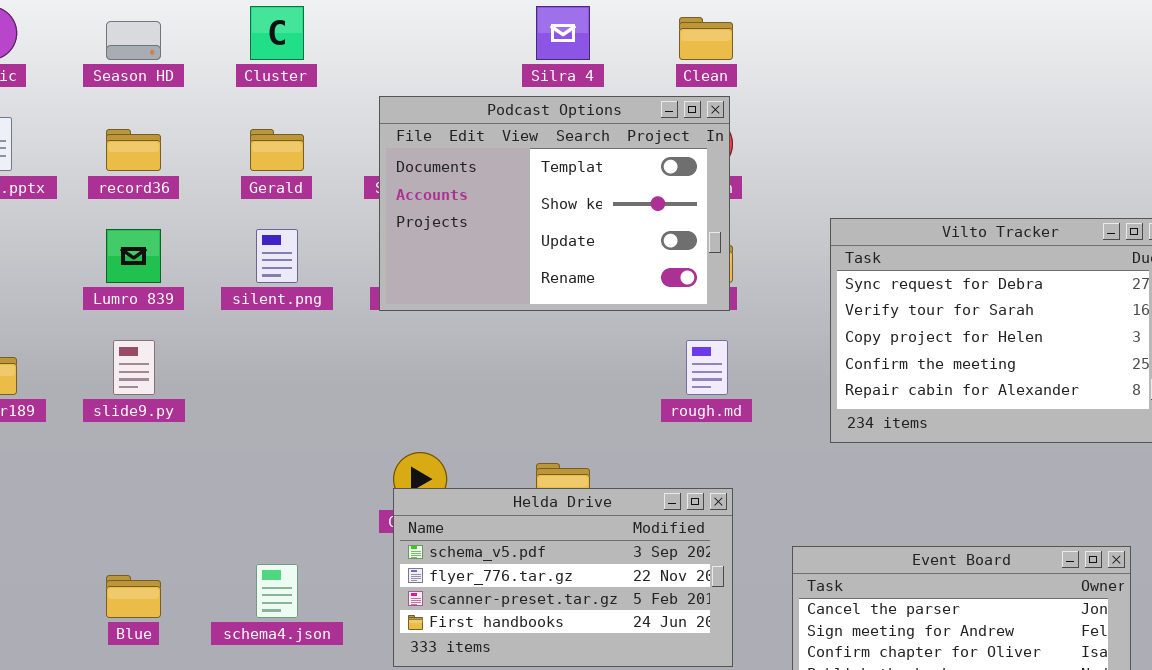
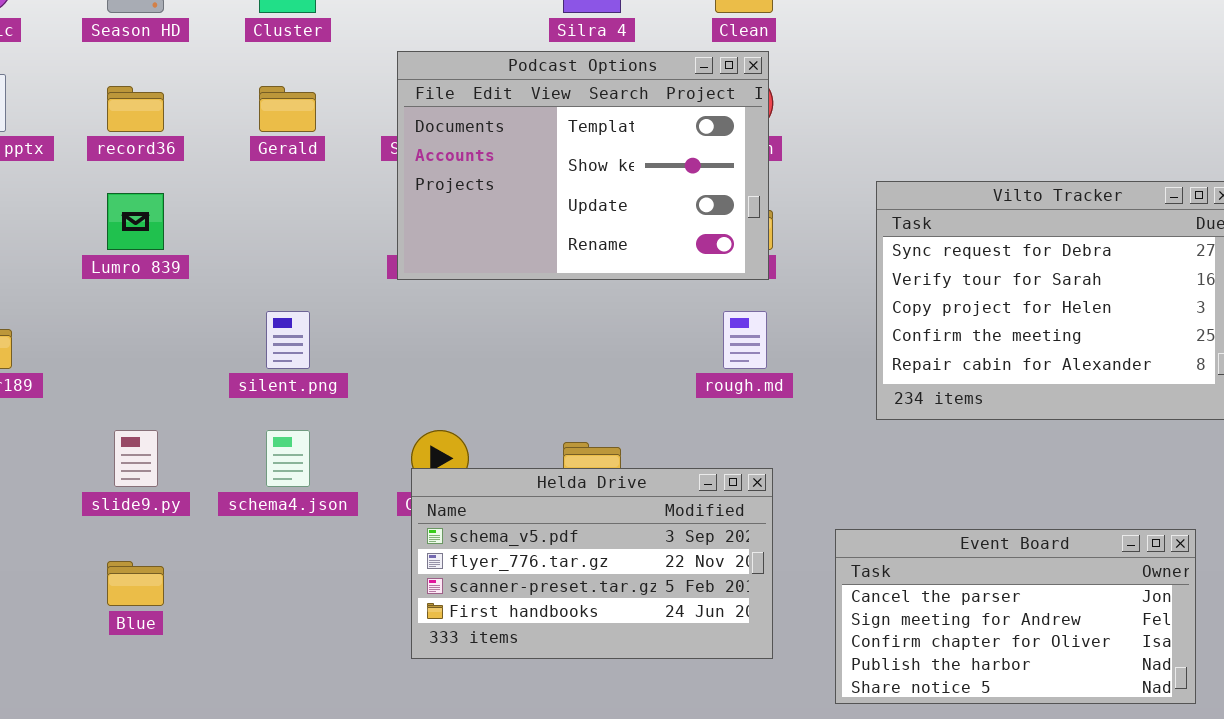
silent.png: [256,229,298,283] -> [266,311,310,369], moved
slide9.py: [113,340,155,395] -> [114,430,158,487], moved
schema4.json: [256,564,298,618] -> [266,430,310,487], moved

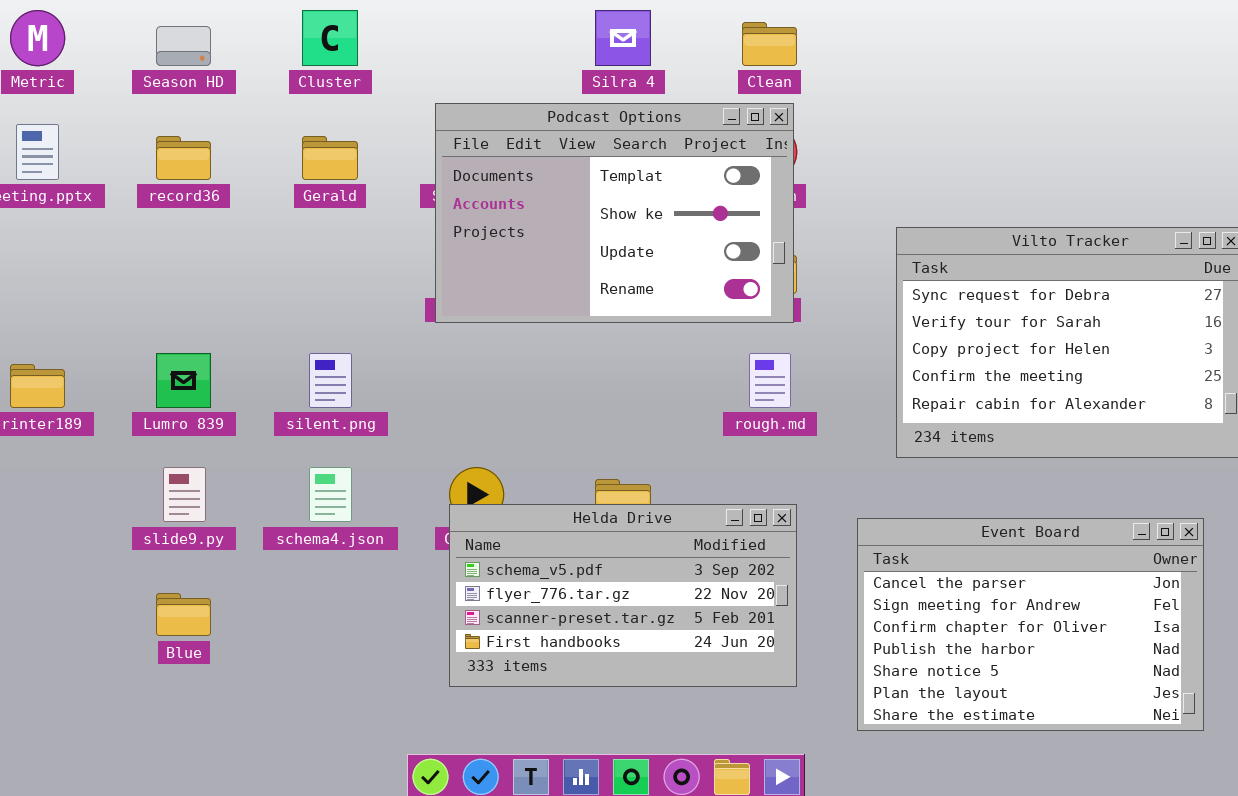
Lumro 839: [107,193,164,250] -> [156,353,211,408], moved
Event Board: [835,529,1196,704] -> [857,518,1204,731], resized

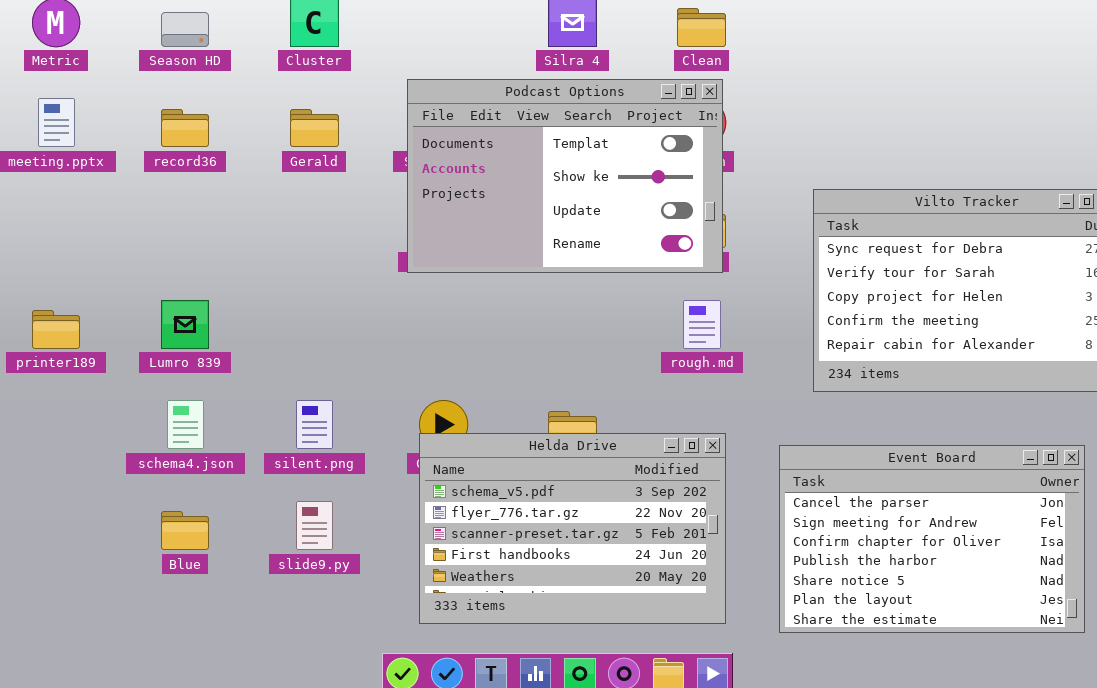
silent.png: [309,353,352,408] -> [296,400,333,449], moved
slide9.py: [163,467,206,522] -> [296,501,333,550], moved
schema4.json: [309,467,352,522] -> [167,400,204,449], moved
Helda Drive: [449,504,797,687] -> [419,433,726,624], resized

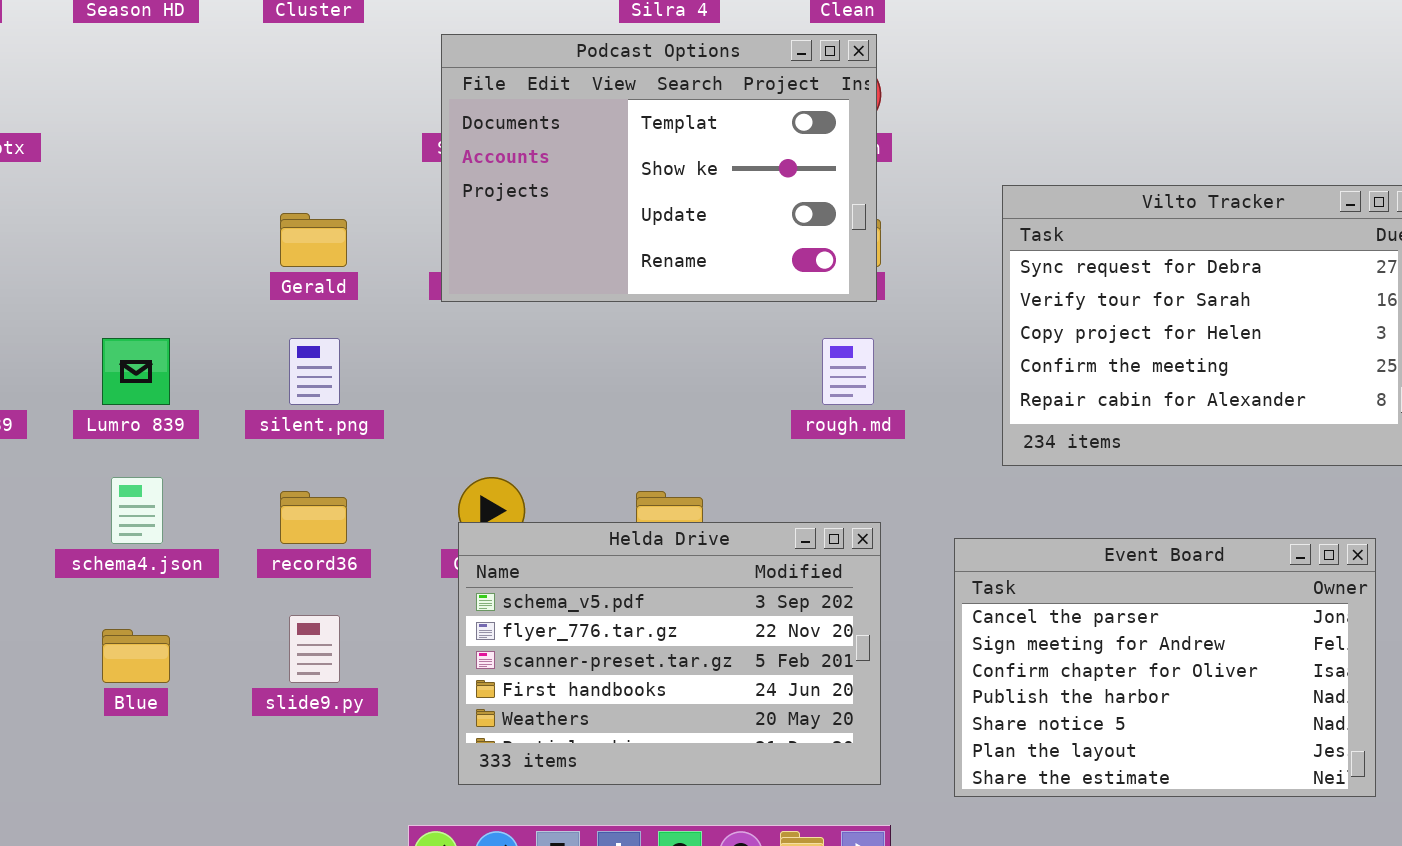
record36: [161,109,209,147] -> [280,491,347,544], moved
Gerald: [290,109,339,147] -> [280,213,347,267], moved
silent.png: [296,400,333,449] -> [289,338,340,405], moved

